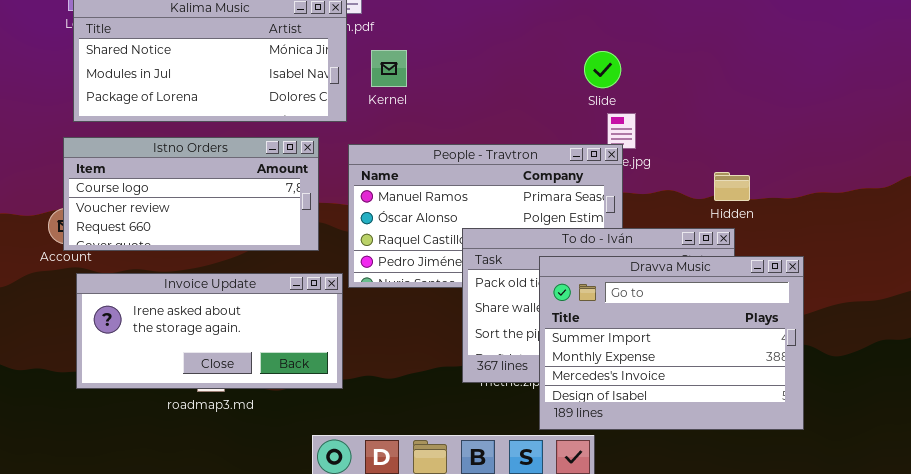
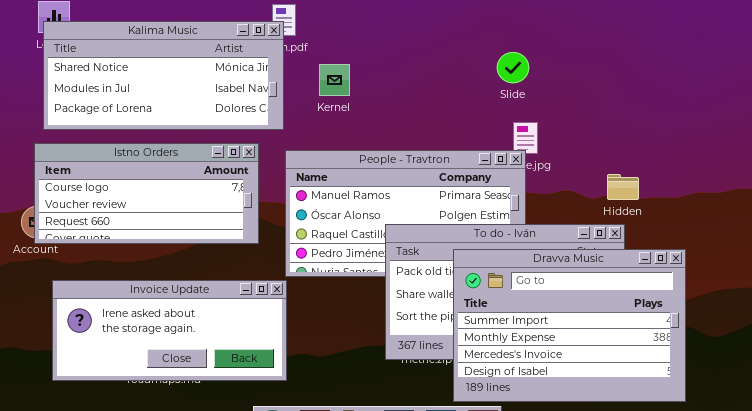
Kernel: [371,50,407,87] -> [319,64,350,96], moved
Slide: [584,51,621,88] -> [497,52,529,83], moved
Invoice Update: [76,273,343,389] -> [52,280,287,381], moved

